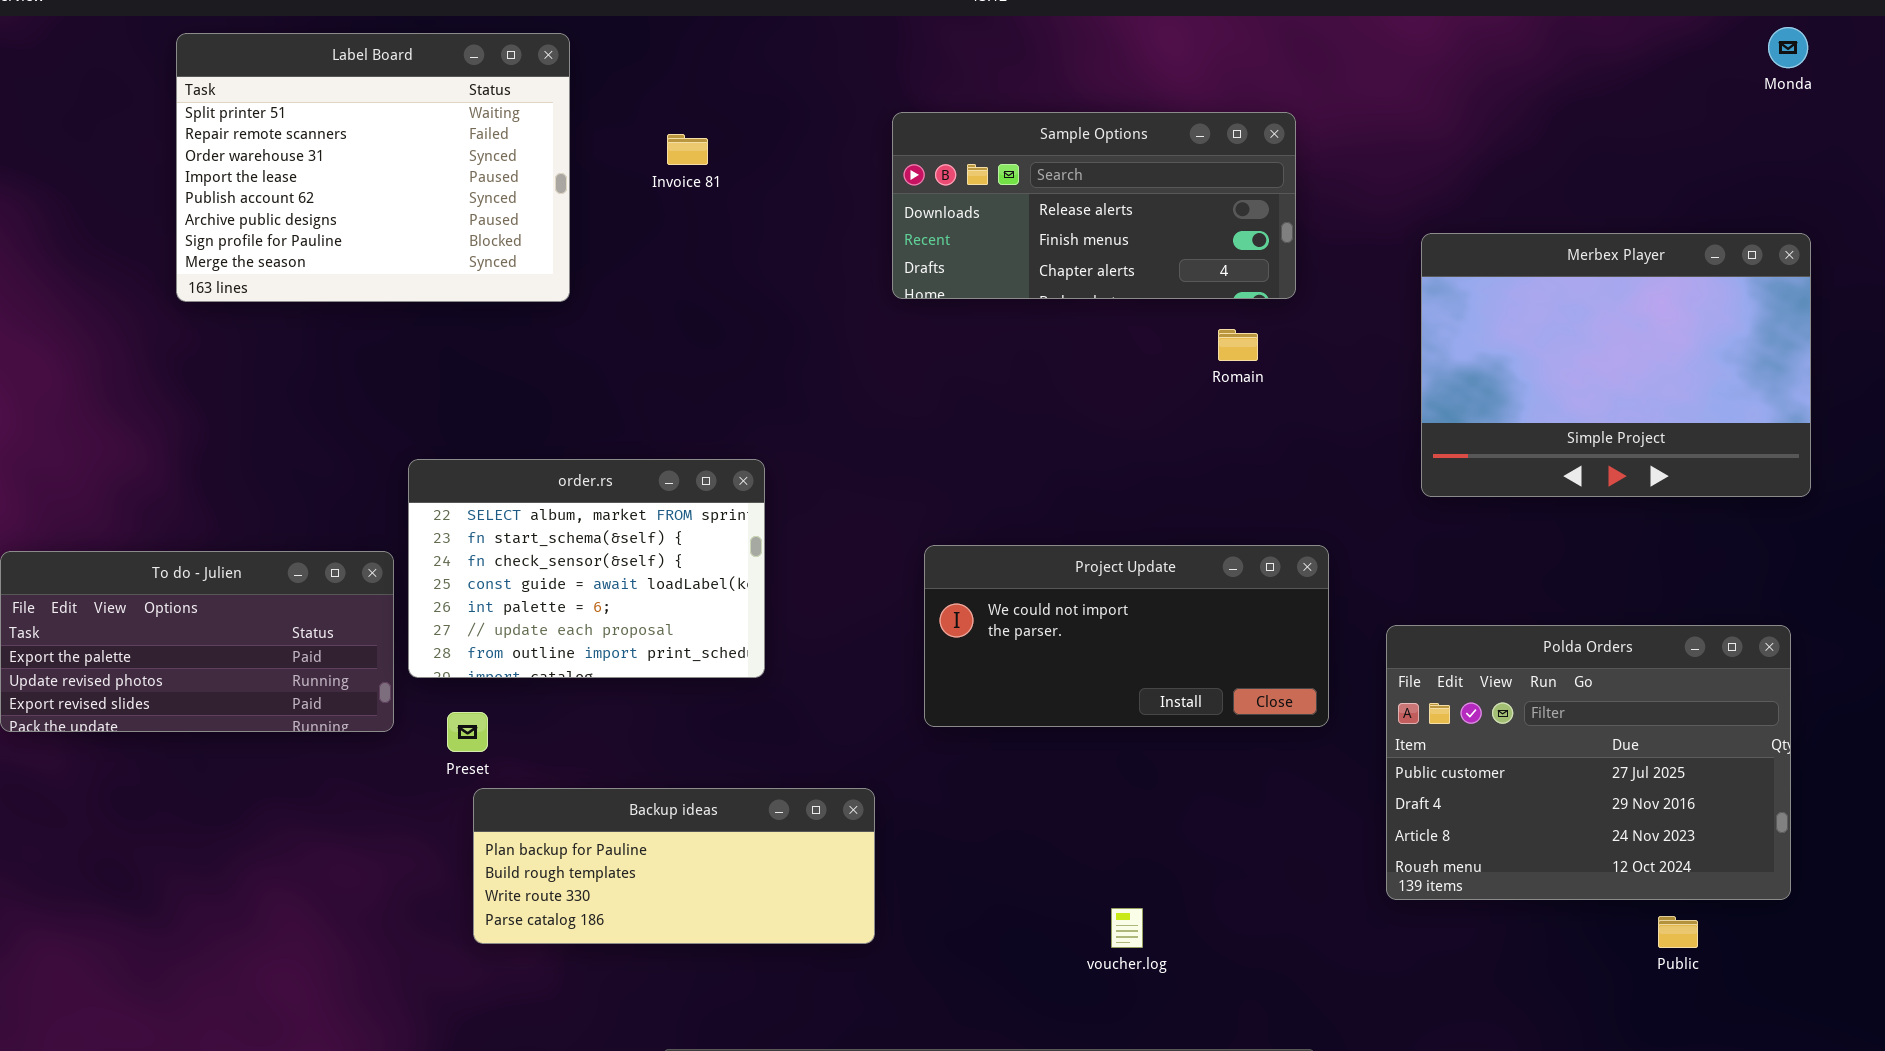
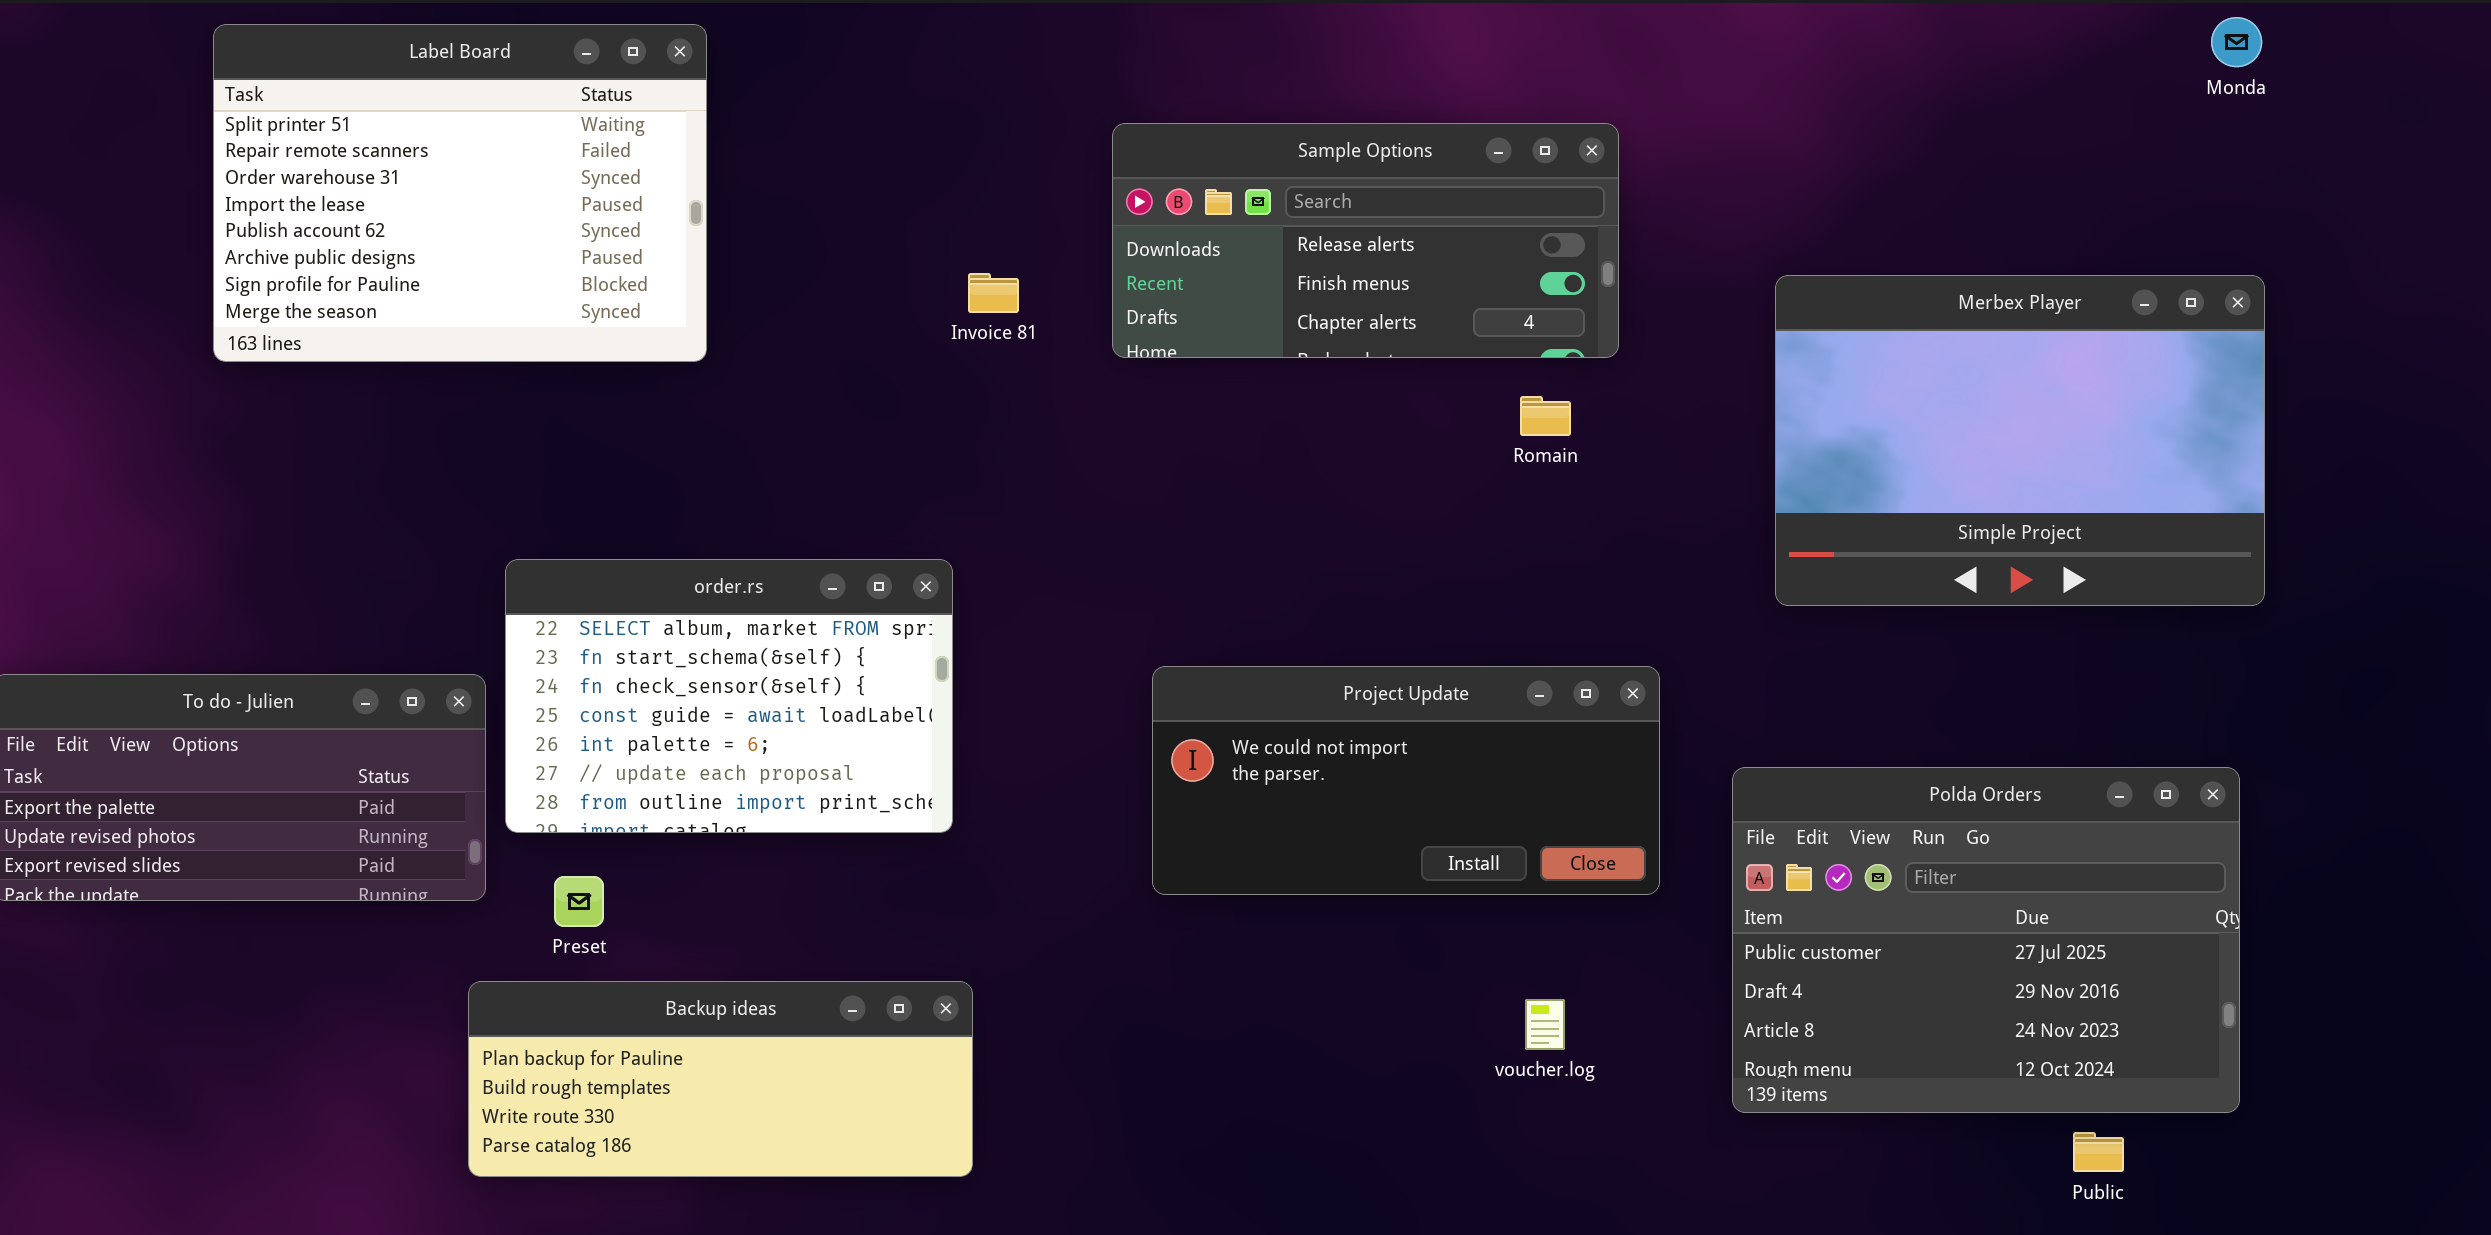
Invoice 81: [667,134,708,165] -> [968,273,1019,313], moved
Backup ideas: [473,788,875,944] -> [468,981,973,1177], moved
voucher.log: [1111,908,1143,948] -> [1525,999,1565,1050], moved

